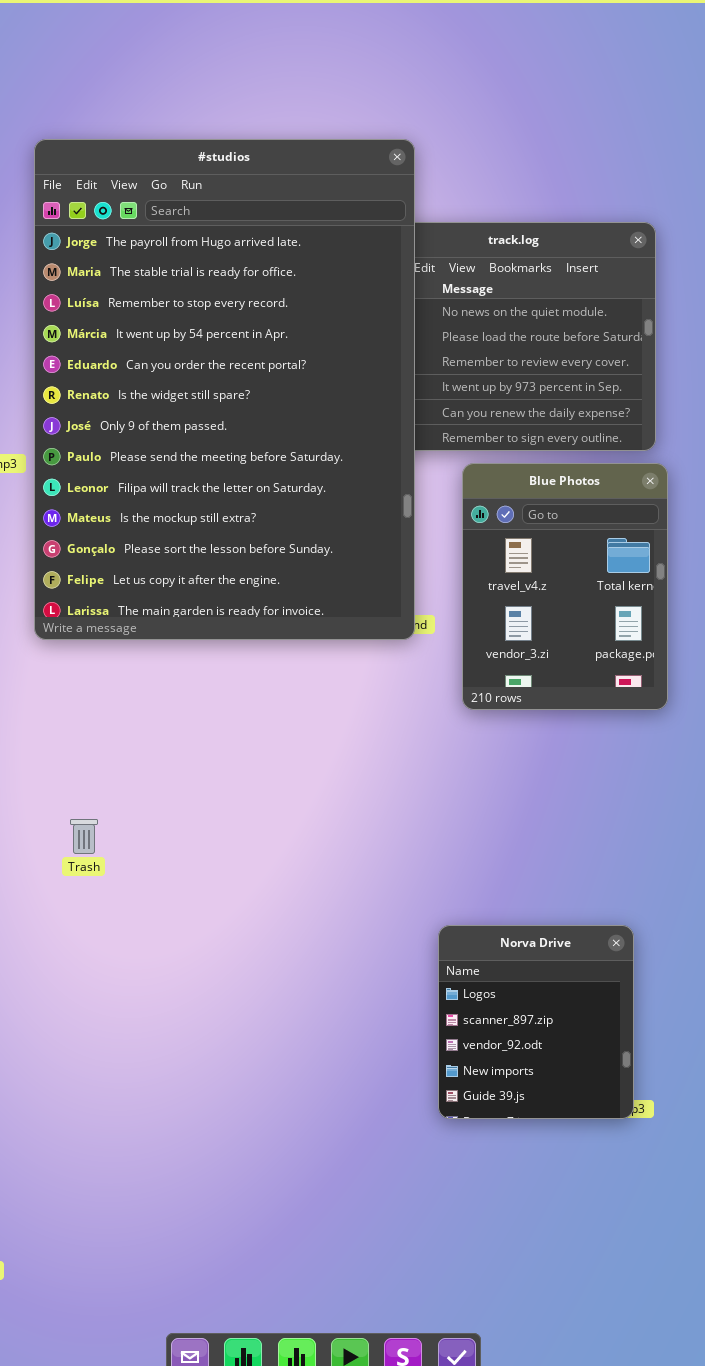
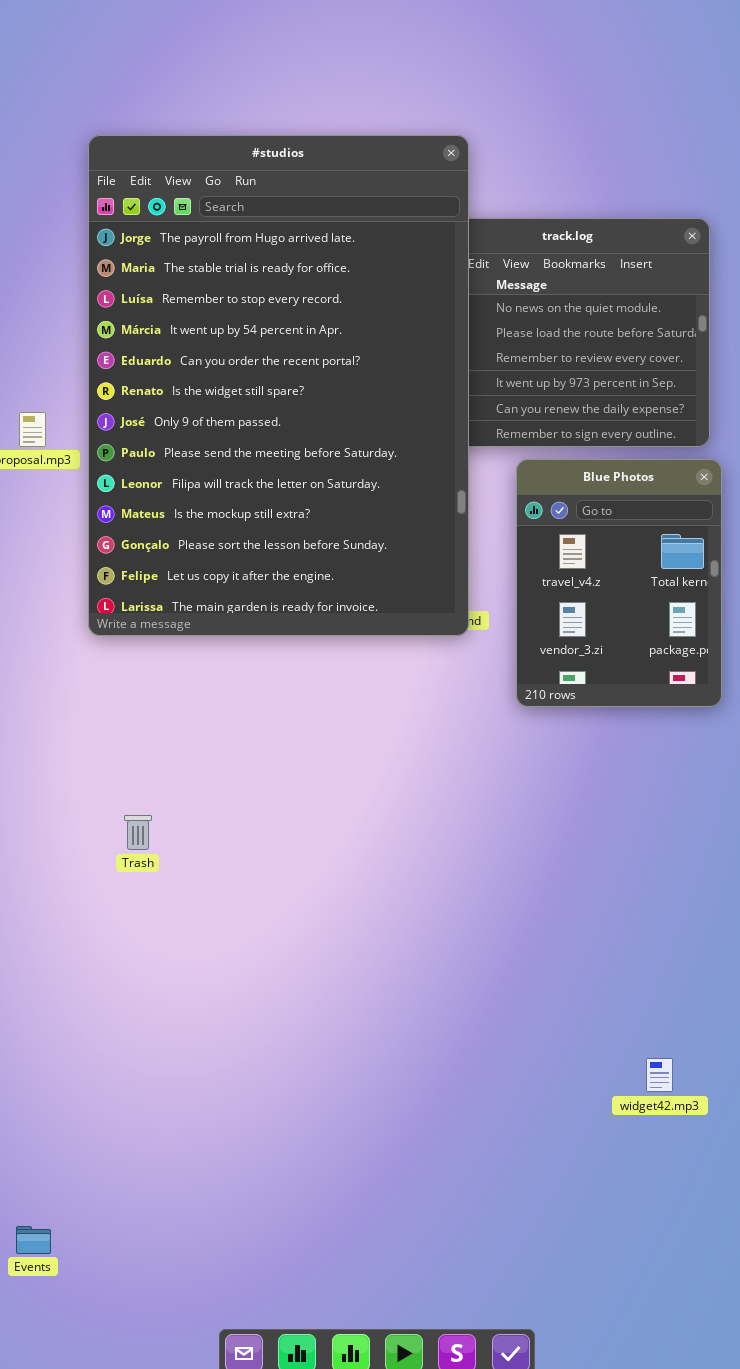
Norva Drive: [438,925,634,1119] -> none, closed

